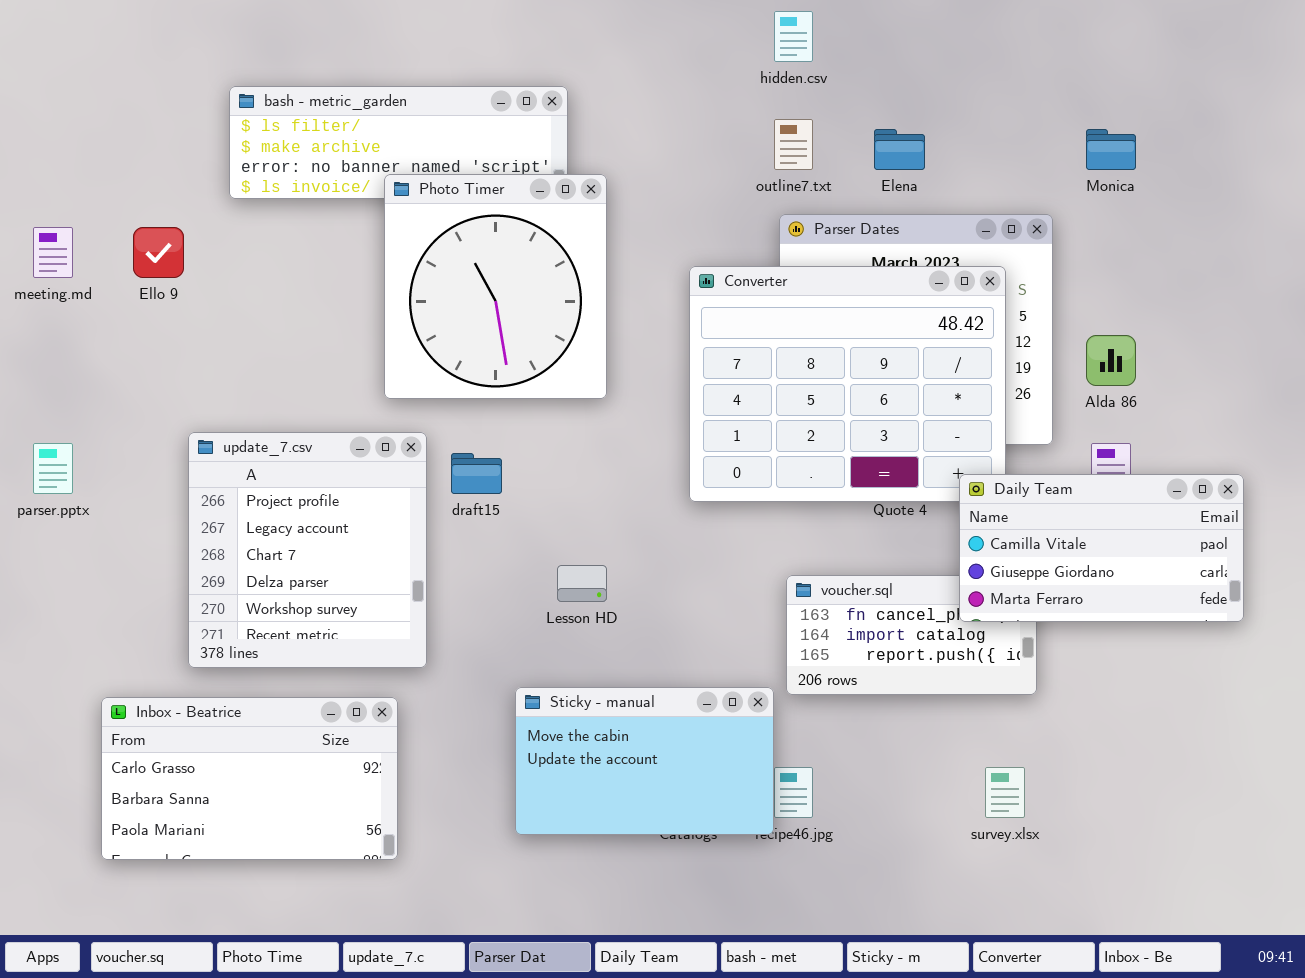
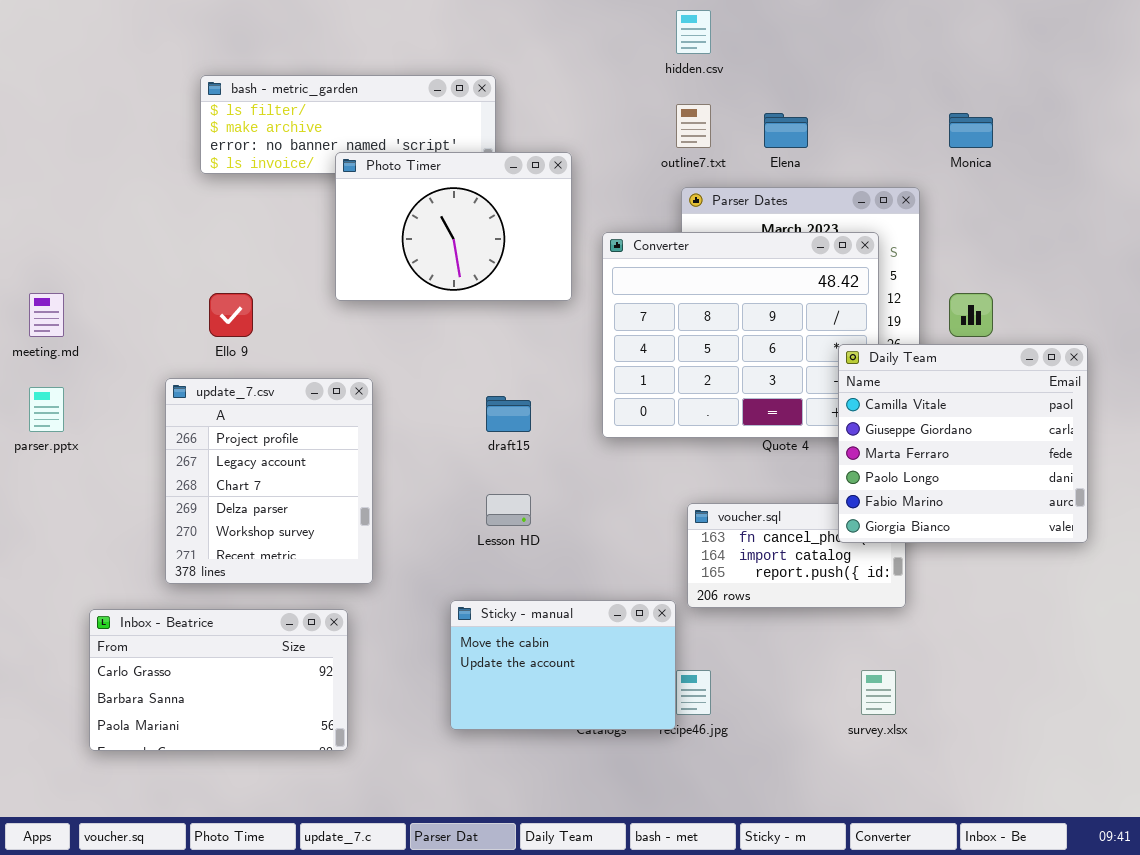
Photo Timer: [384,174,607,399] -> [335,152,572,301], resized
meeting.md: [33,227,73,278] -> [29,293,64,337], moved
Ello 9: [133,227,184,278] -> [209,293,253,337], moved
draft15: [451,453,502,494] -> [486,396,531,432], moved
Daily Team: [959,474,1244,622] -> [838,344,1088,543], resized

